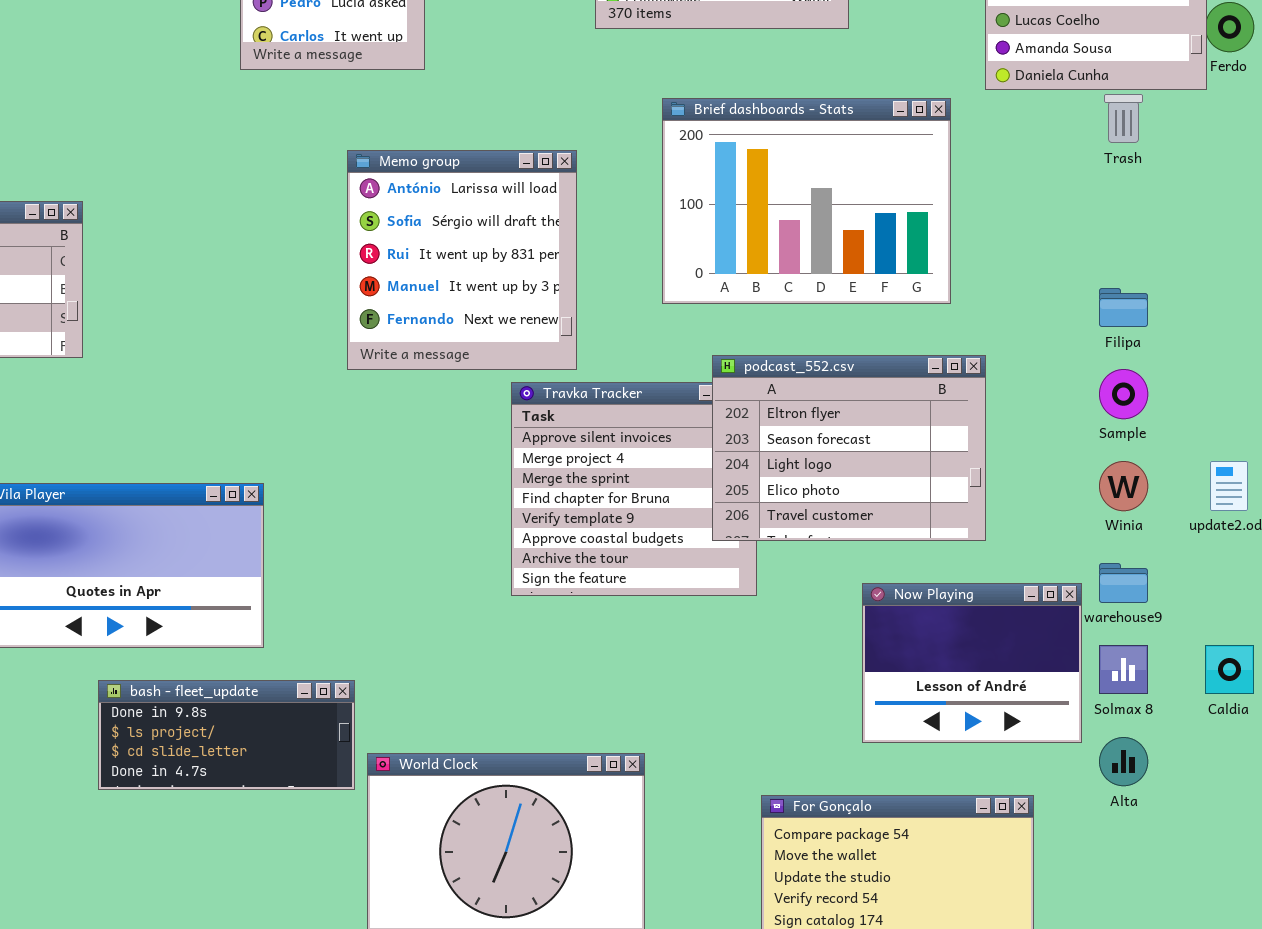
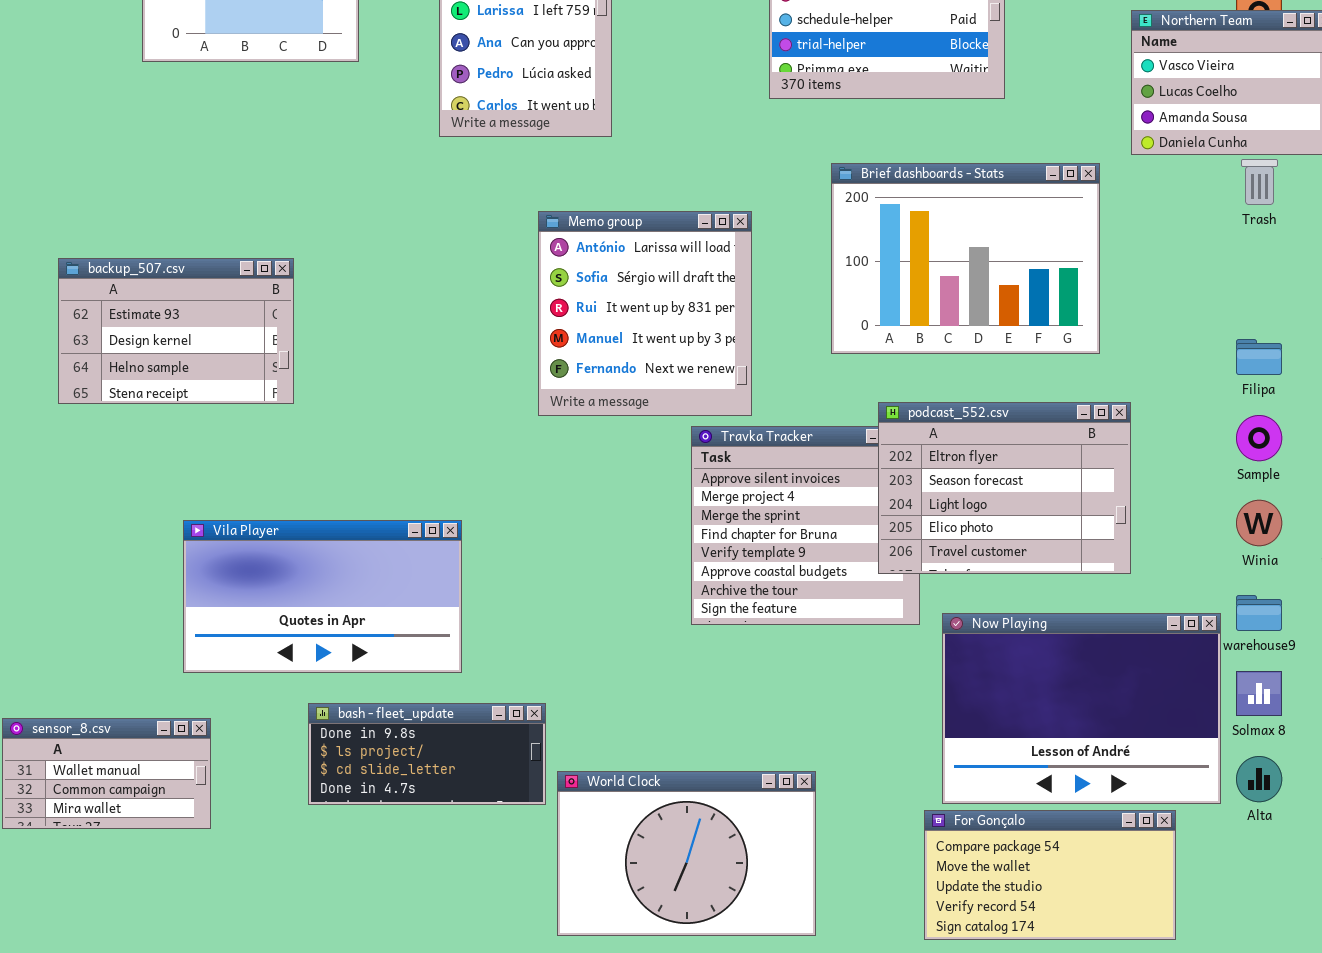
Now Playing: [862,583,1082,743] -> [942,613,1221,804], resized

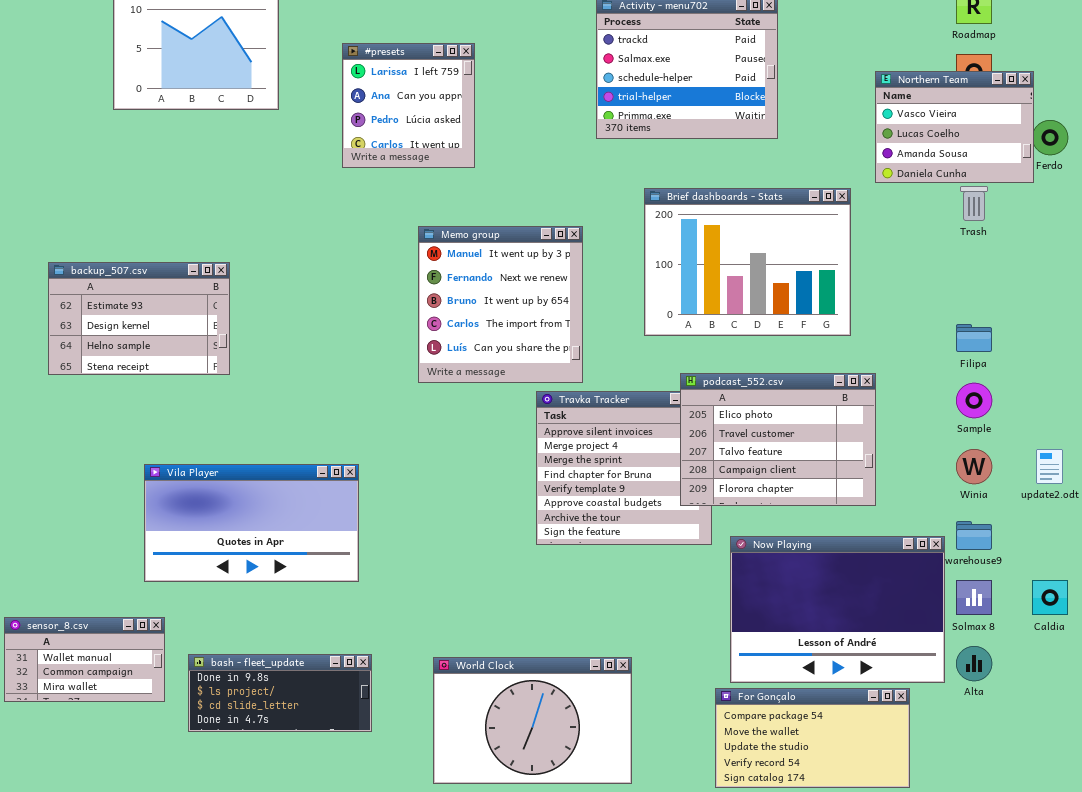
Memo group: [538,211,752,416] -> [418,226,583,383], scrolled down 3 rows
podcast_552.csv: [878,402,1131,574] -> [680,373,876,506], scrolled down 3 rows
bash - fleet_update: [308,703,546,805] -> [188,654,372,732], moved

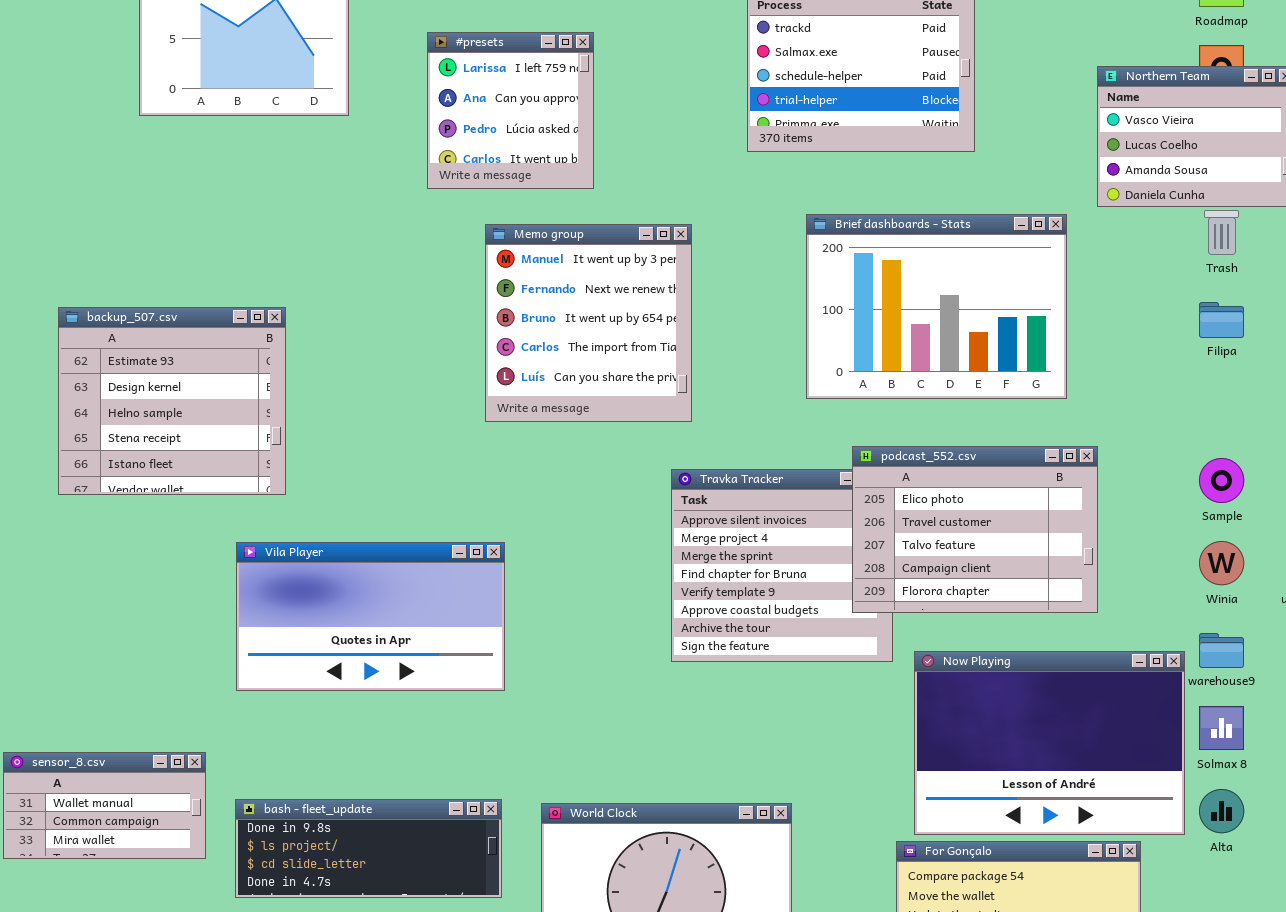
Memo group: [418,226,583,383] -> [485,224,692,422], moved
backup_507.csv: [48,262,230,375] -> [58,307,286,495], resized
Filipa: [956,324,992,352] -> [1199,302,1244,338], moved
Vila Player: [144,464,359,582] -> [236,542,505,691], moved
bash - fleet_update: [188,654,372,732] -> [235,799,502,898], resized

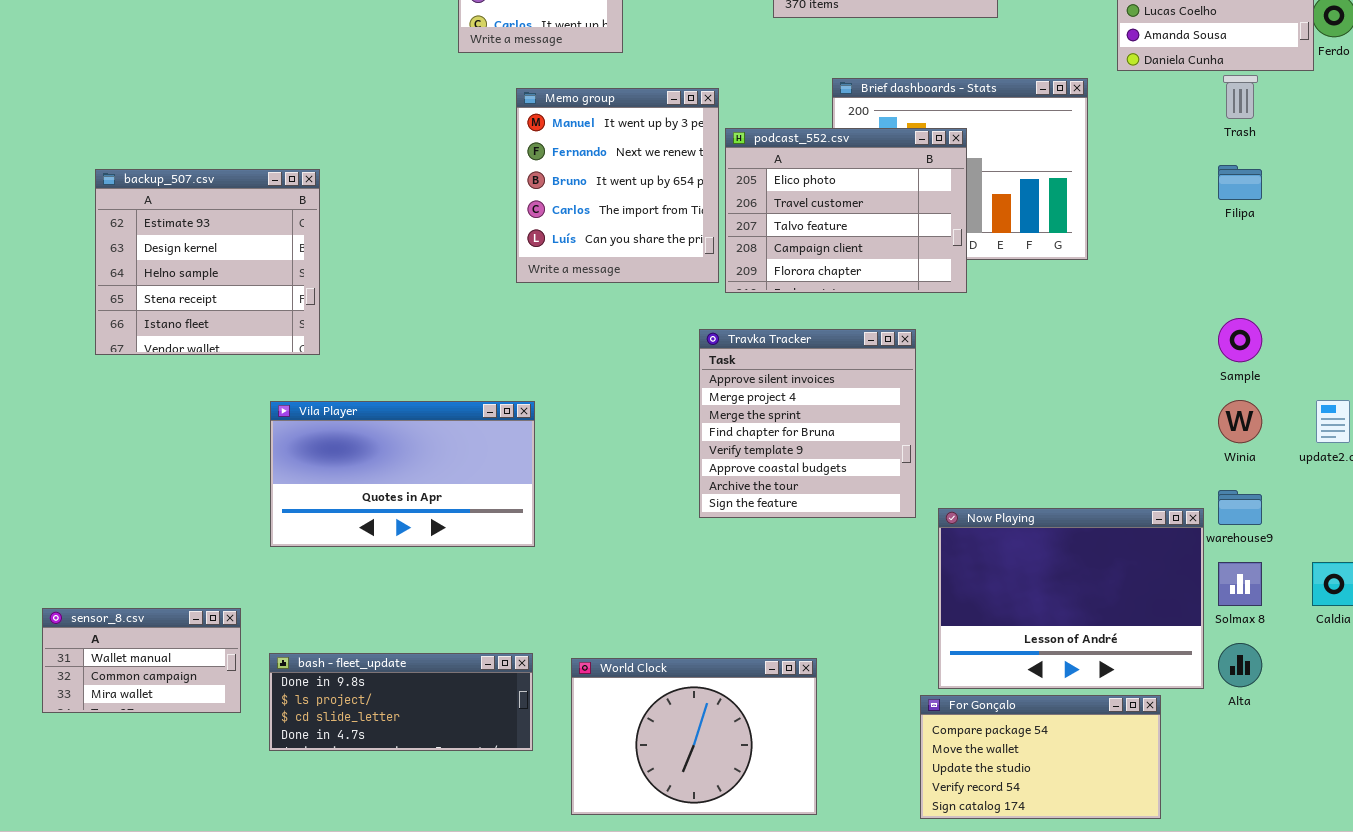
podcast_552.csv: [852,446,1098,613] -> [725,128,967,293], moved

